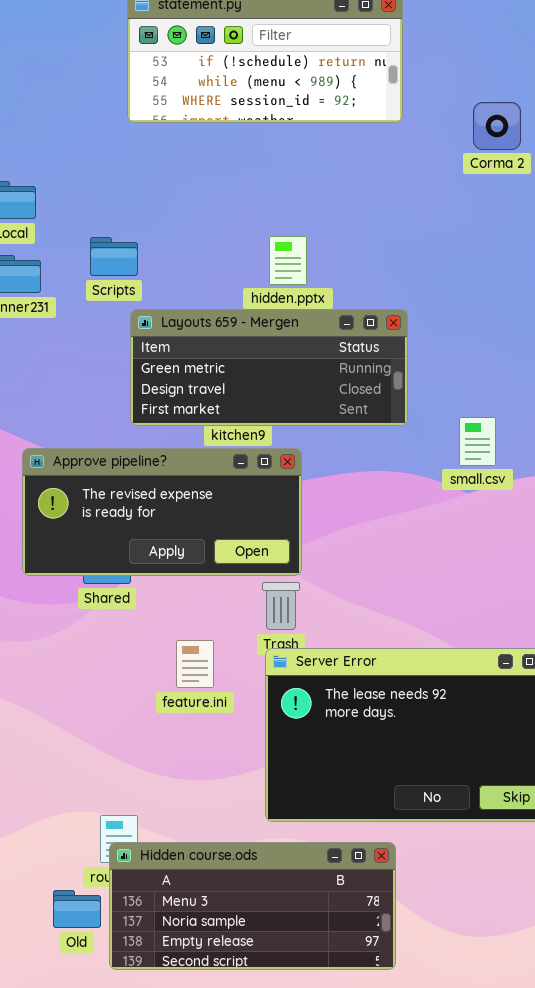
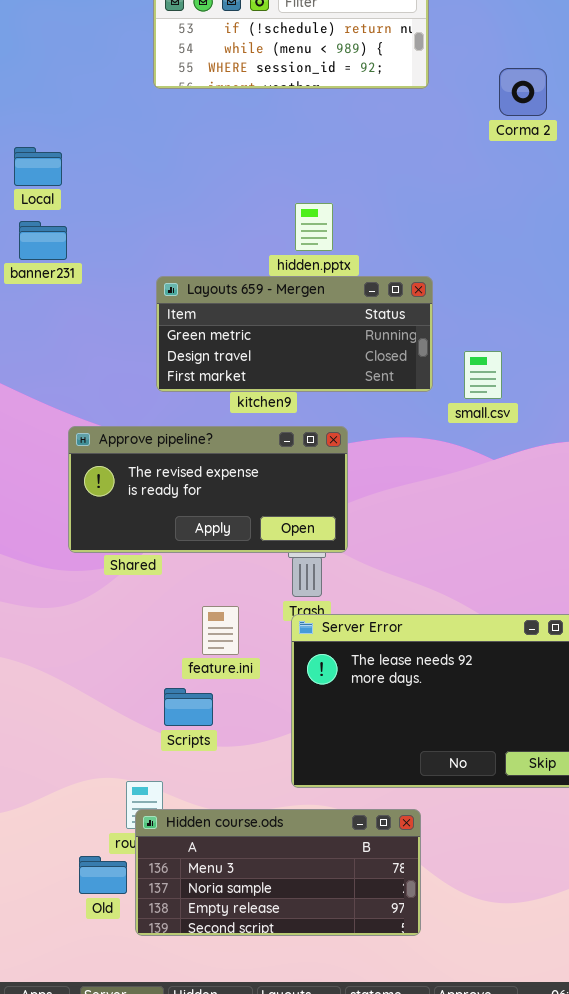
Scripts: [90,237,138,276] -> [164,688,213,726], moved
small.csv: [459,417,496,466] -> [464,351,502,399], moved
Approve pipeline?: [22,448,302,576] -> [68,426,348,553], moved

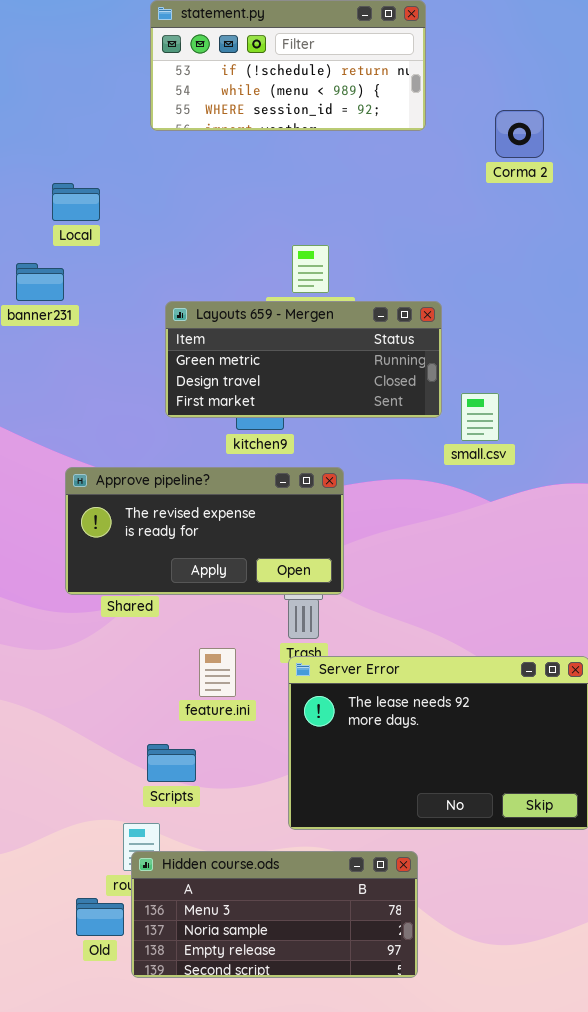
Local: [14,147,62,186] -> [52,183,100,221], moved
Layouts 659 - Mergen: [156,276,433,392] -> [165,301,442,418], moved
Scripts: [164,688,213,726] -> [147,744,196,782], moved

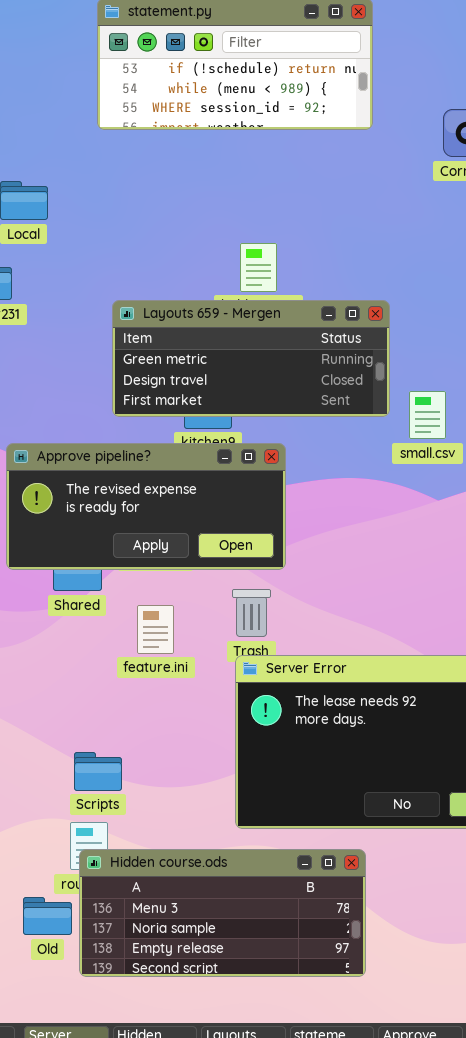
Approve pipeline?: [65,467,344,595] -> [6,443,286,570], moved
feature.ini: [199,648,236,697] -> [137,605,174,654], moved
Scripts: [147,744,196,782] -> [74,752,122,791], moved

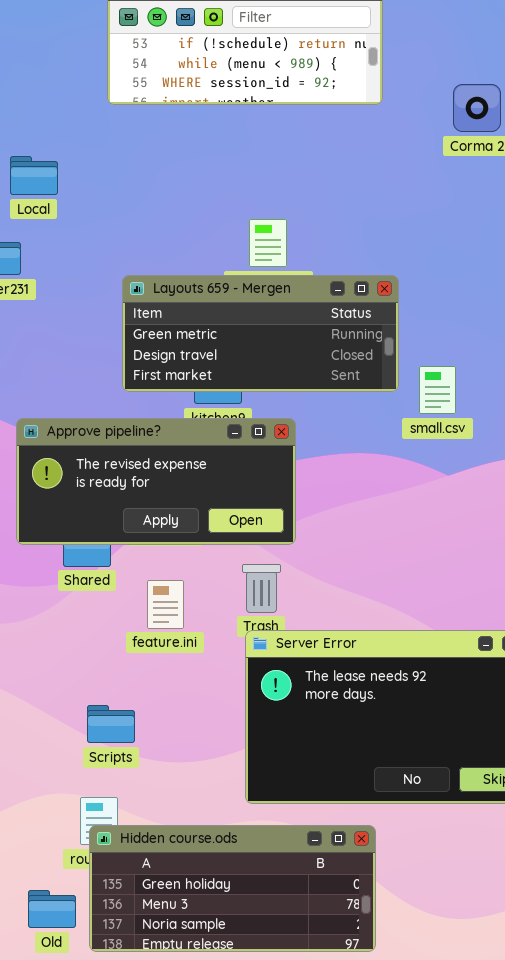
Scripts: [74,752,122,791] -> [87,705,135,743], moved
Hidden course.ods: [79,849,366,977] -> [89,825,376,952], scrolled up 1 row
Old: [23,897,72,935] -> [28,890,76,928], moved

